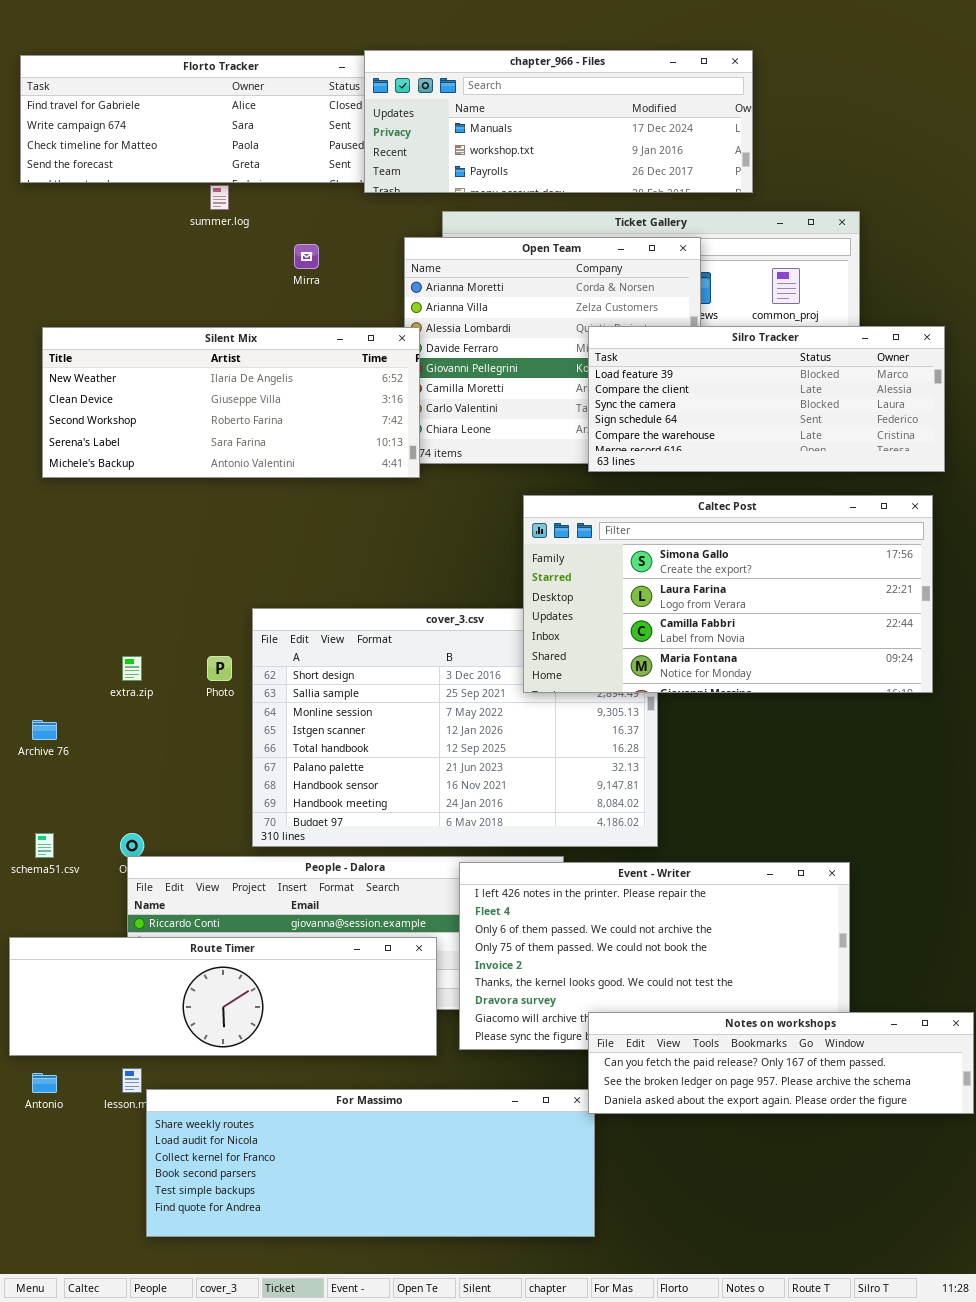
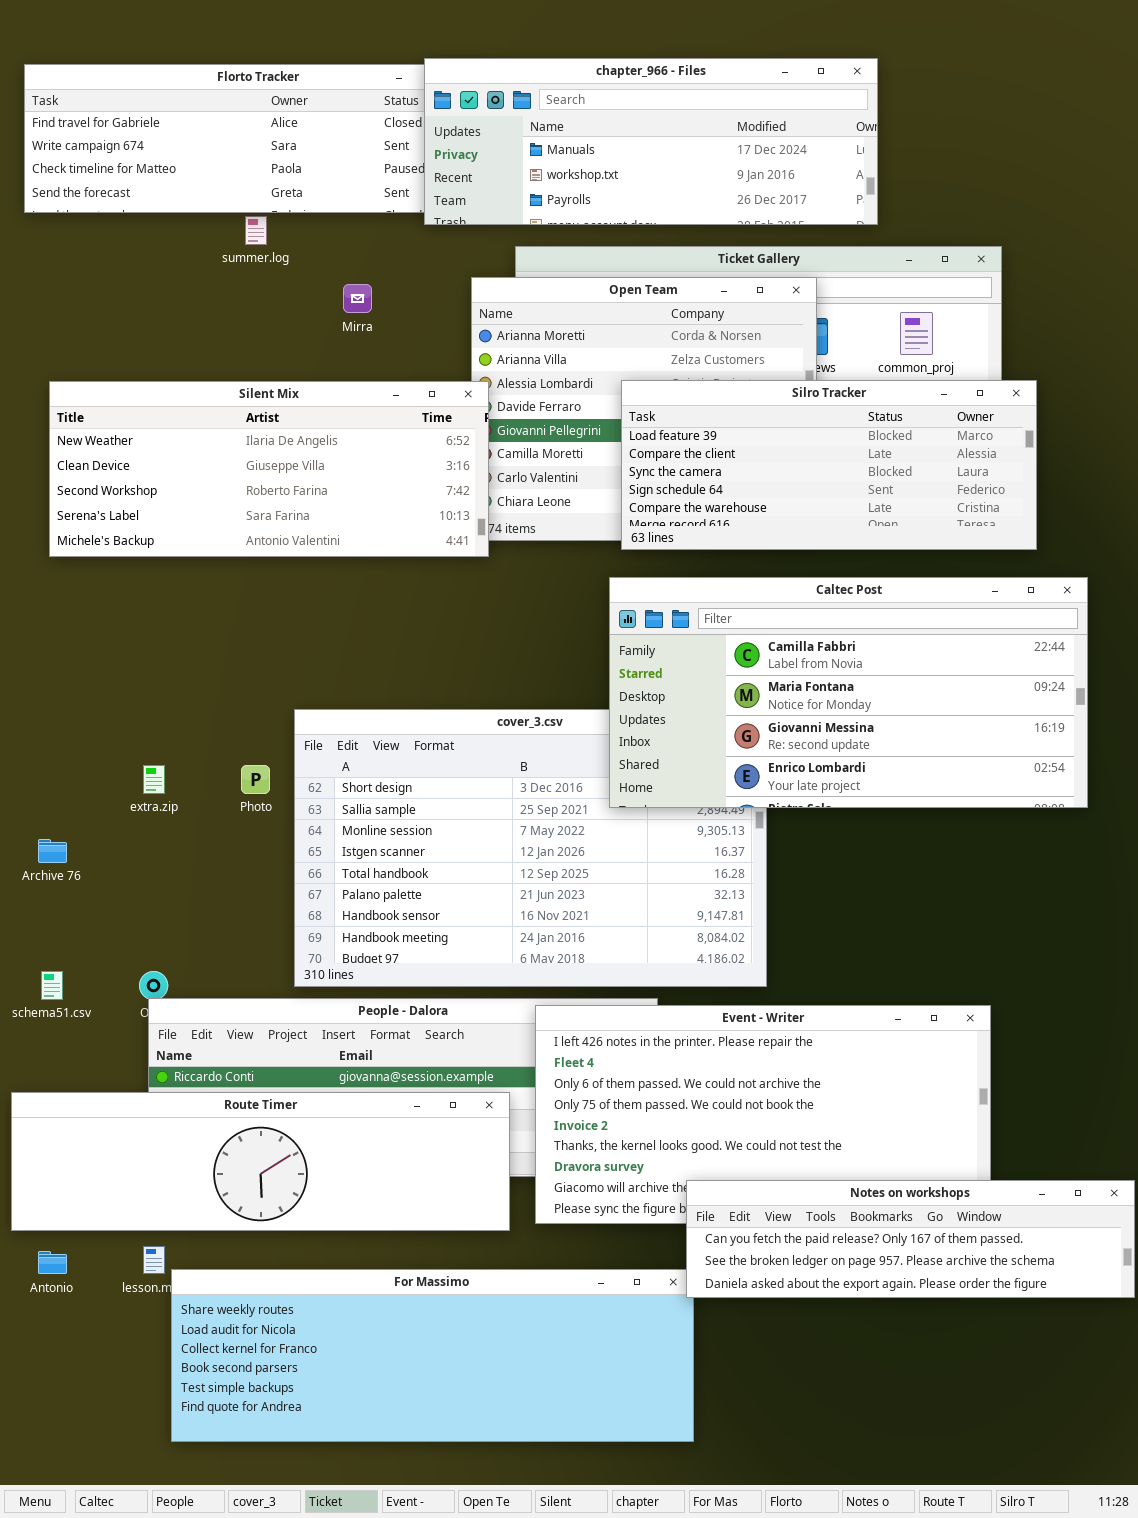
Silro Tracker: [588,326,945,472] -> [621,380,1037,550], moved
Caltec Post: [523,495,933,693] -> [609,577,1088,808], scrolled down 2 rows

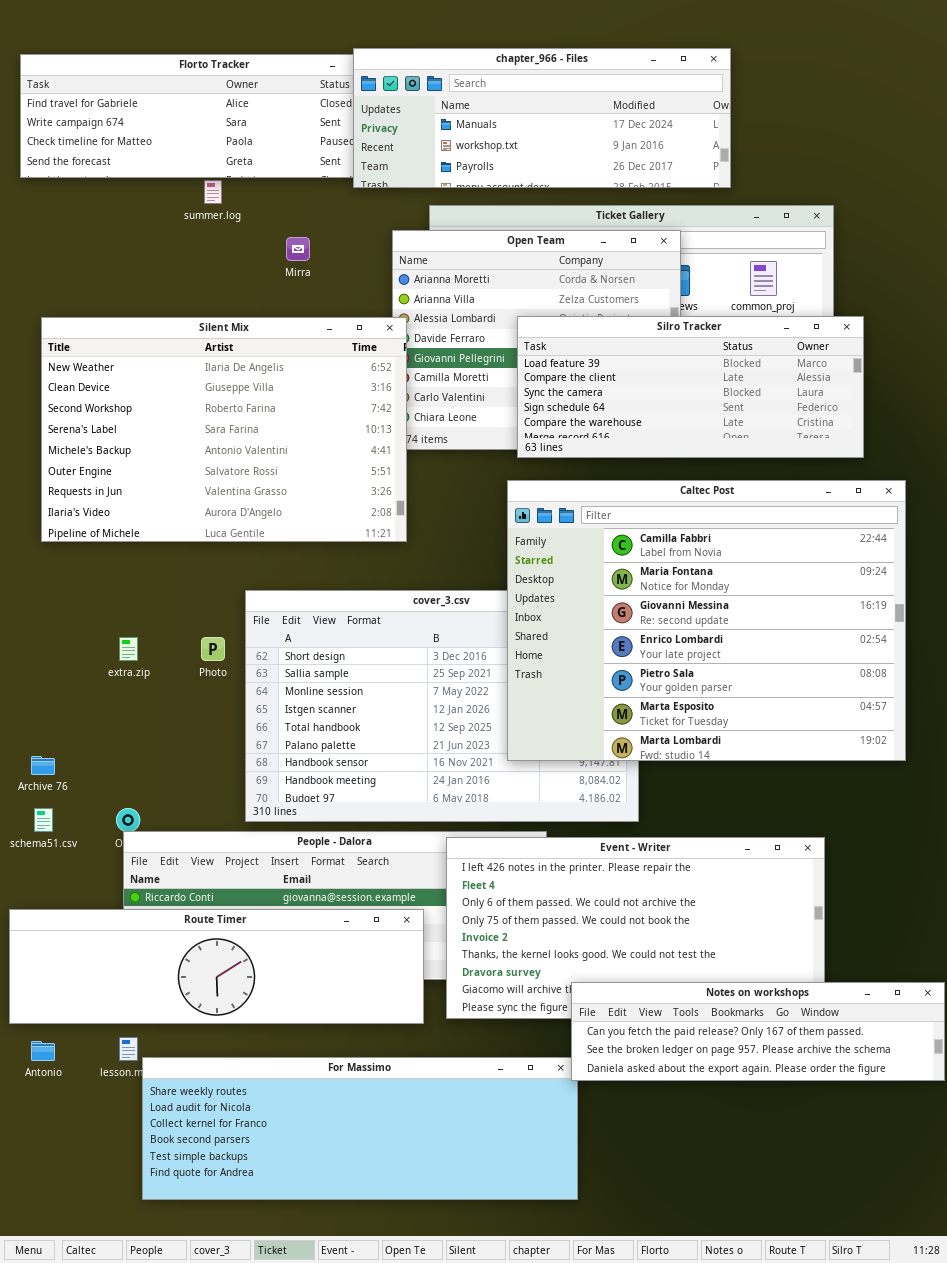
Silent Mix: [49,381,489,557] -> [41,317,407,542], resized
Caltec Post: [609,577,1088,808] -> [507,480,906,761], resized
Archive 76: [38,839,67,863] -> [31,756,55,775], moved

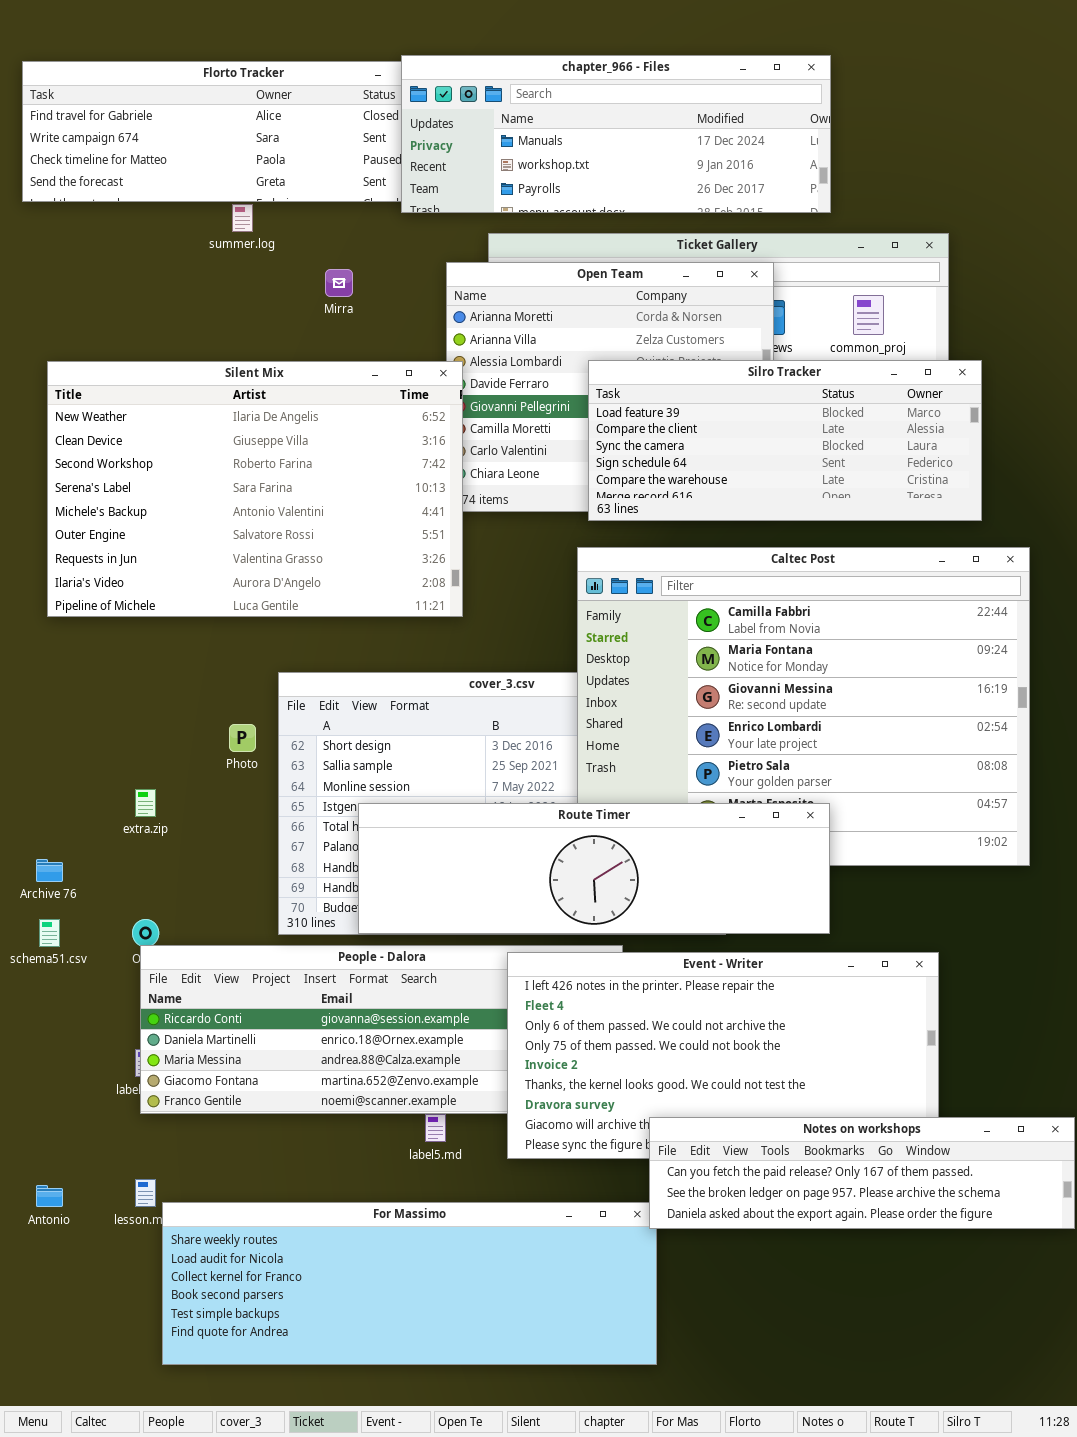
extra.zip: [119,637,138,661] -> [135,789,156,817], moved
Route Timer: [9,909,424,1024] -> [358,803,830,934], moved

